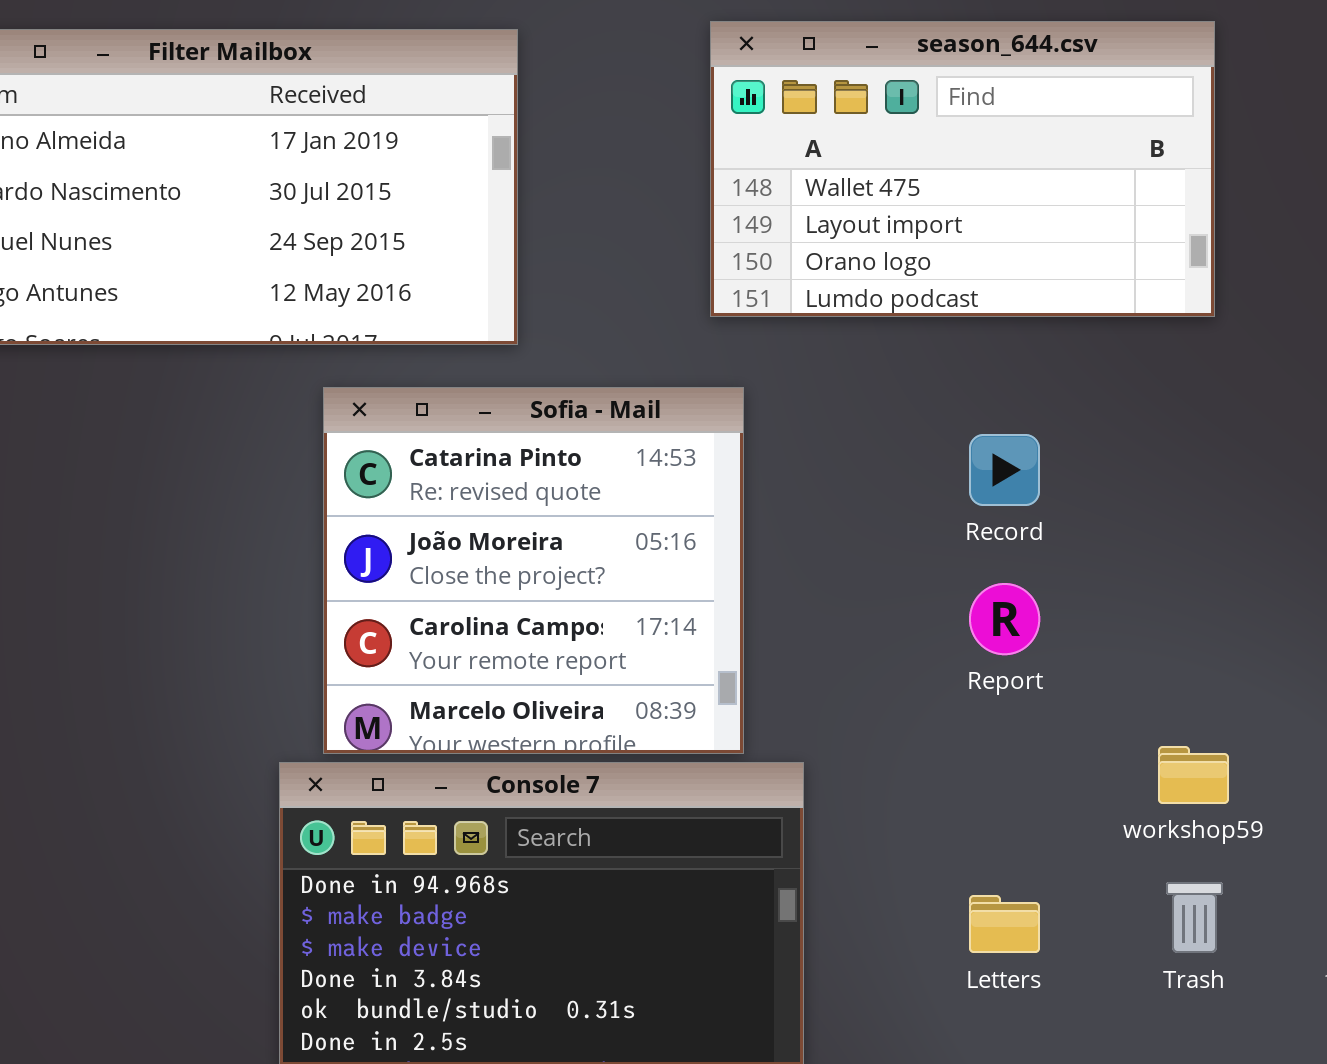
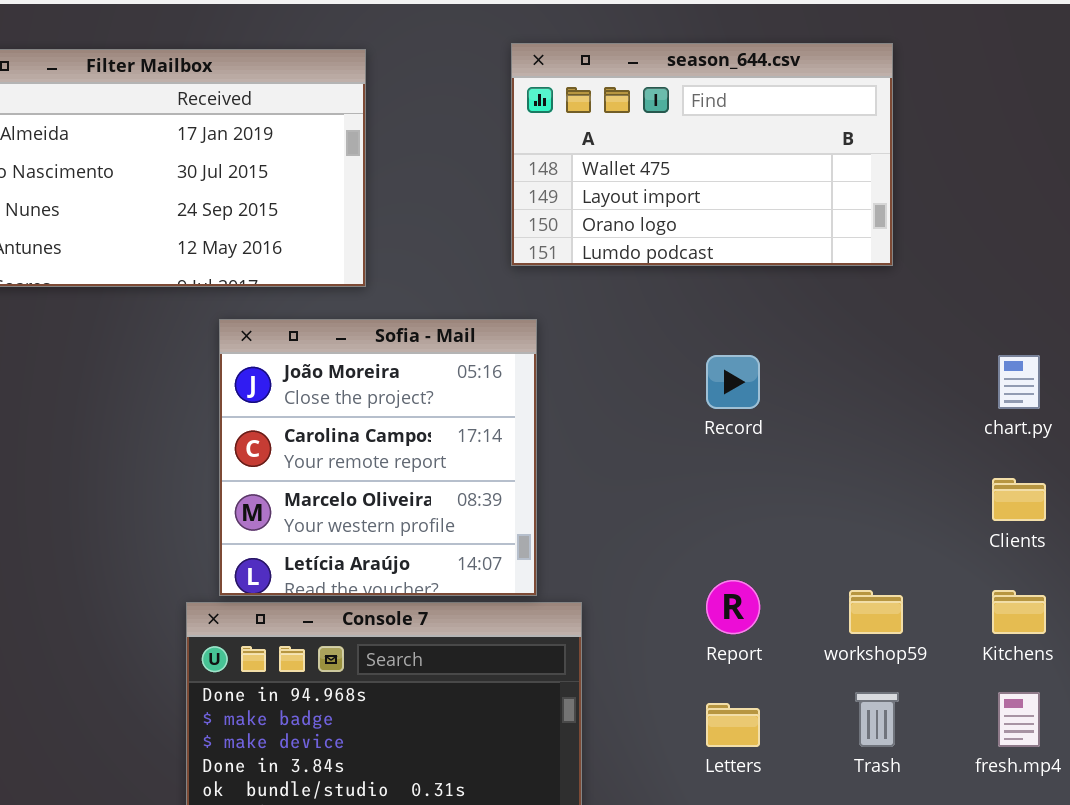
Sofia - Mail: [323,387,744,754] -> [219,319,537,596], scrolled down 1 row
Report: [969,583,1040,655] -> [706,580,760,634], moved

